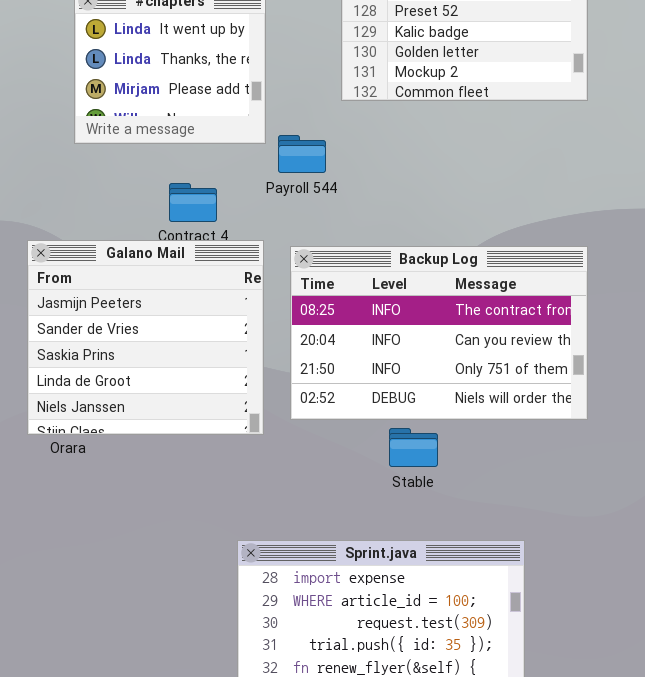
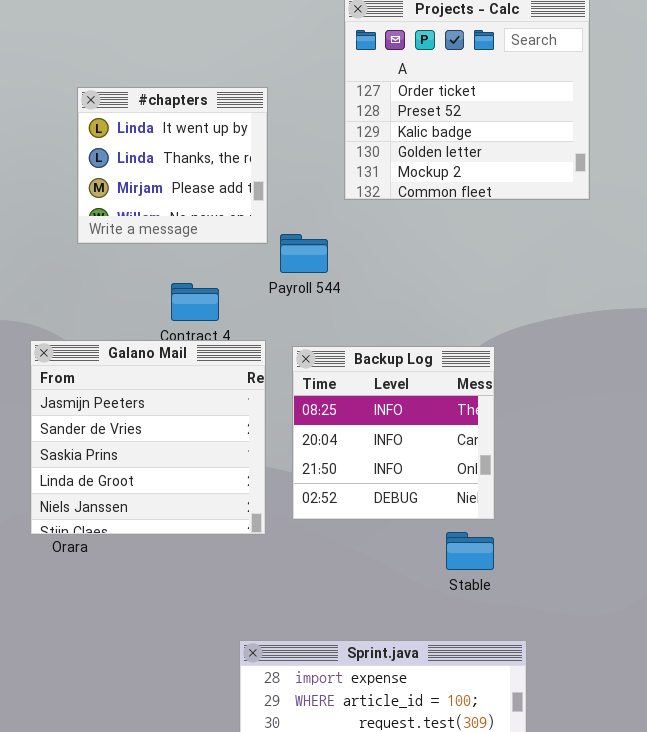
Backup Log: [290,246,588,420] -> [292,346,495,520], resized
Stable: [389,428,438,467] -> [446,532,494,570], moved

